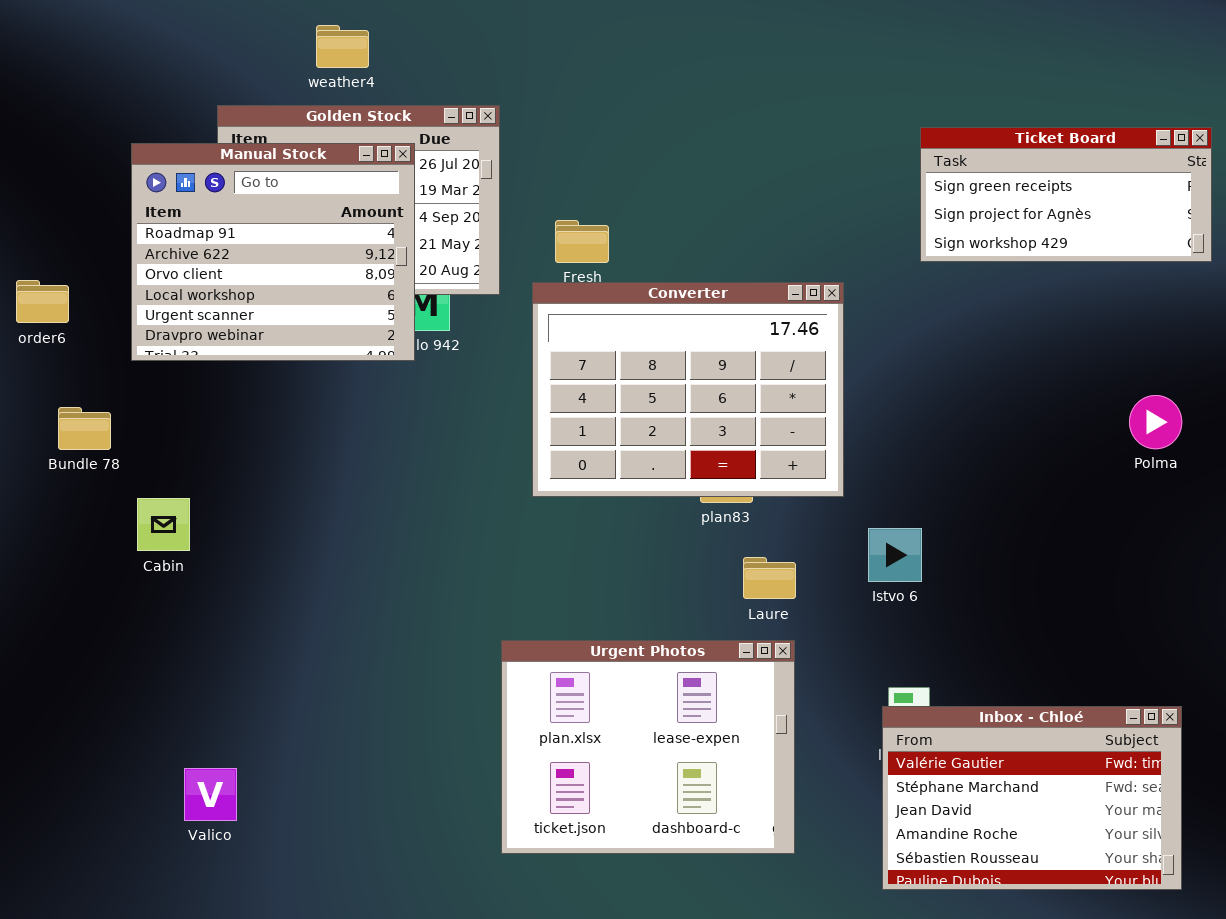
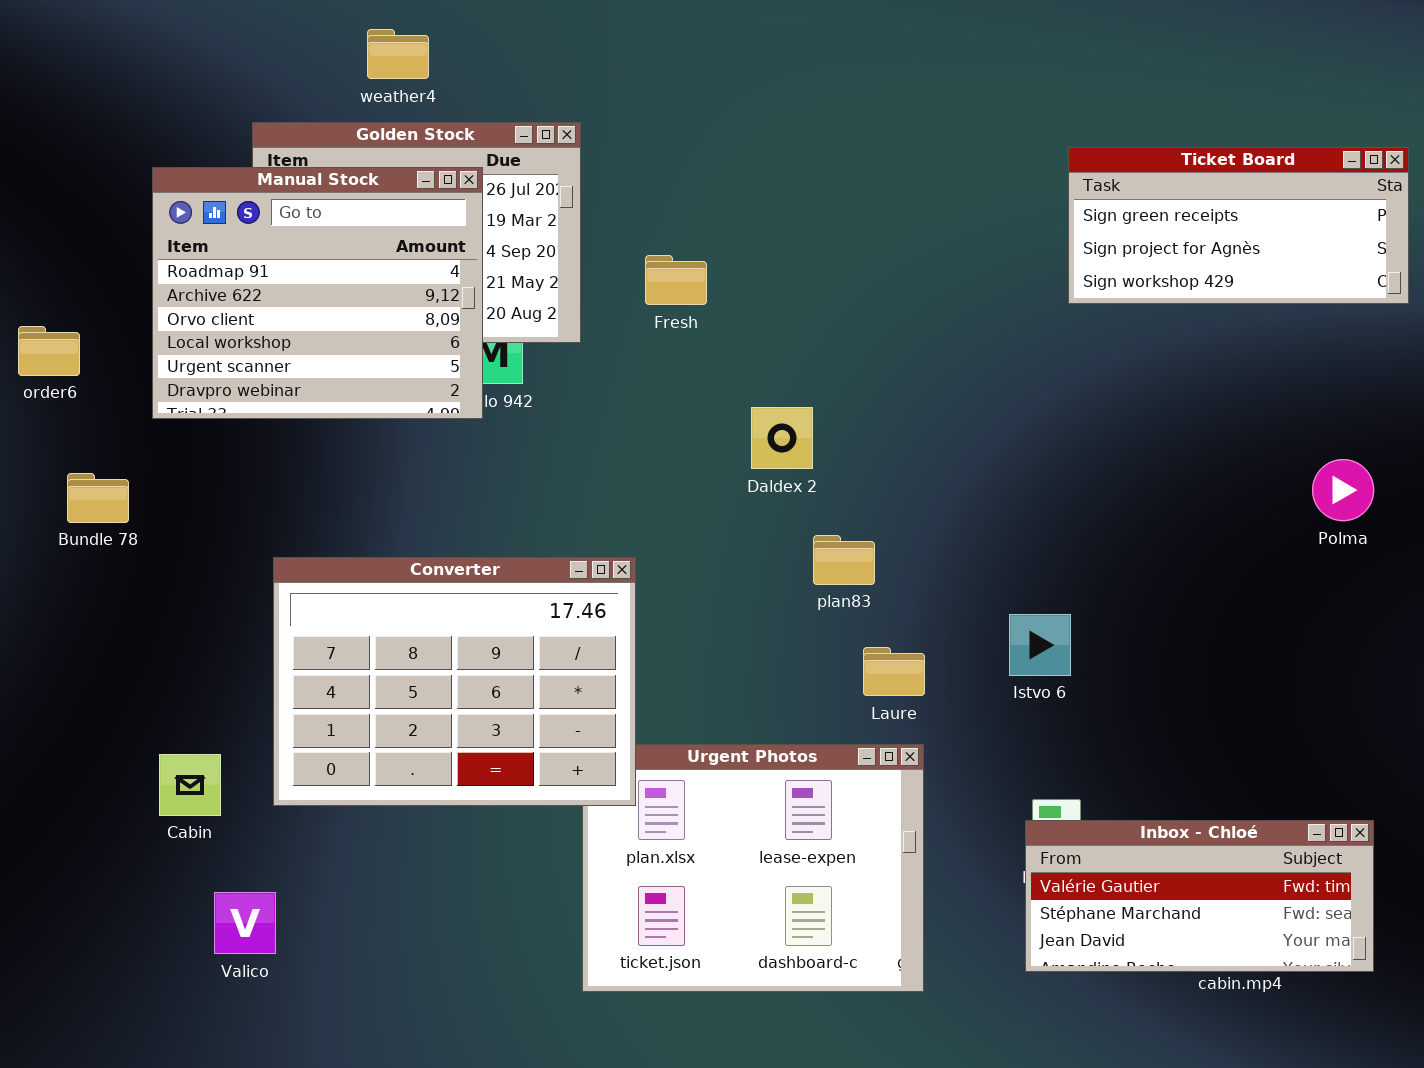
Converter: [532,282,844,497] -> [273,557,636,806], moved
Cabin: [137,498,190,551] -> [159,754,221,816], moved
Inbox - Chloé: [882,706,1182,890] -> [1025,820,1374,972], resized

